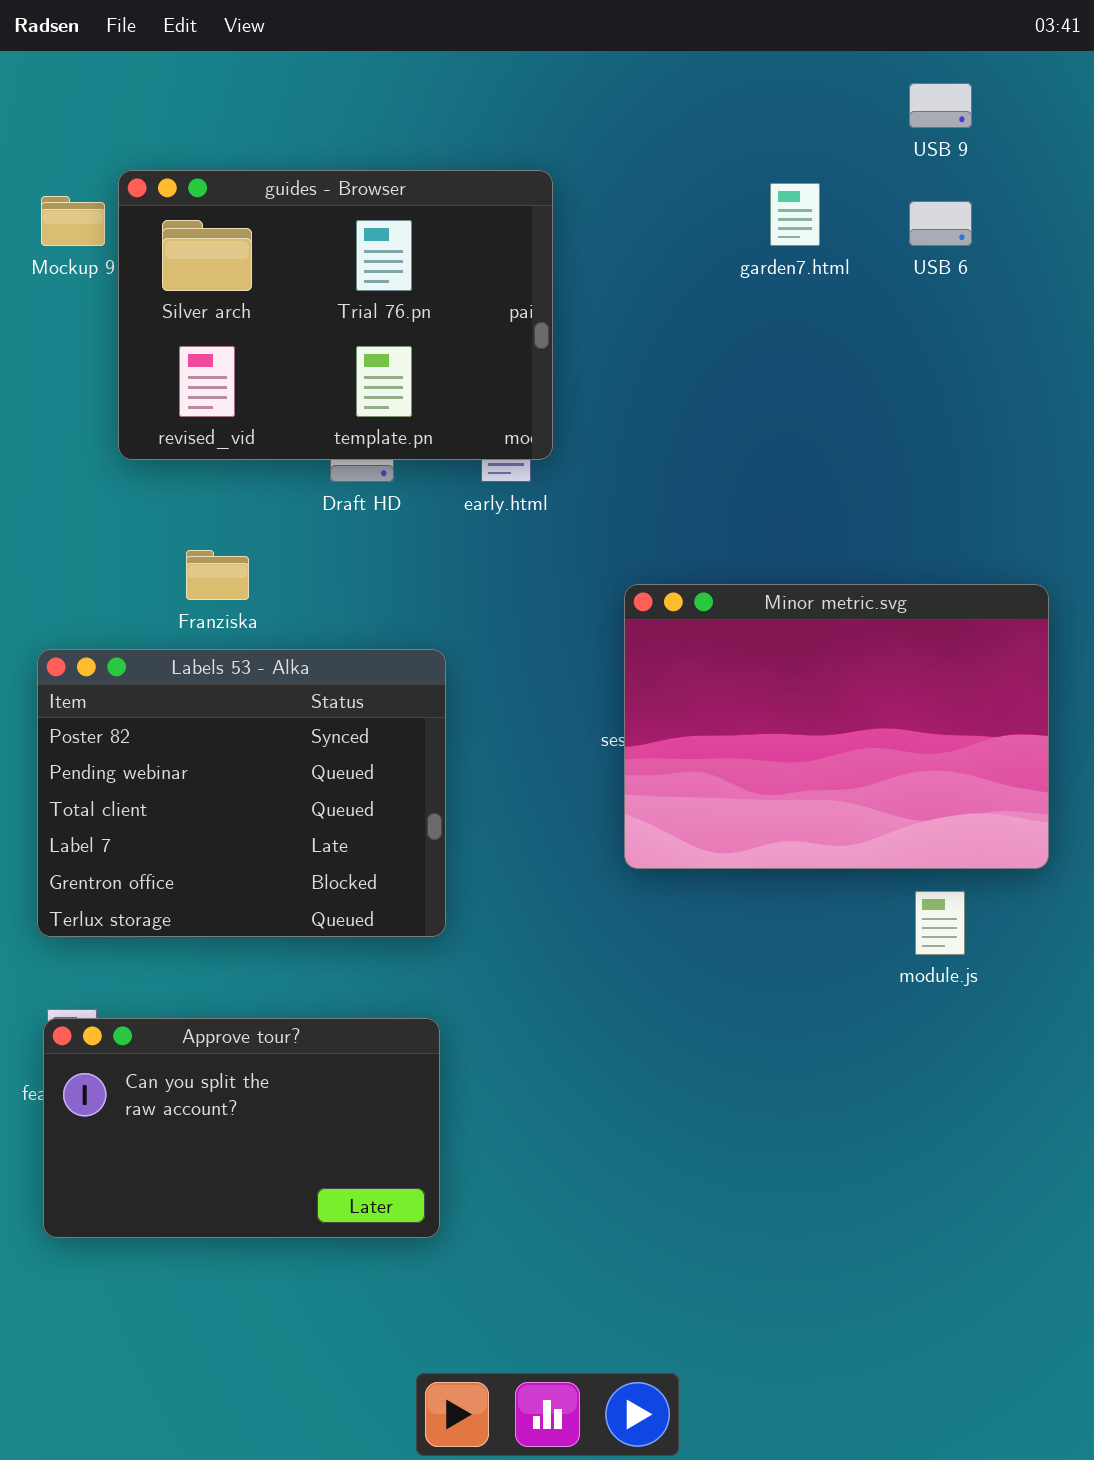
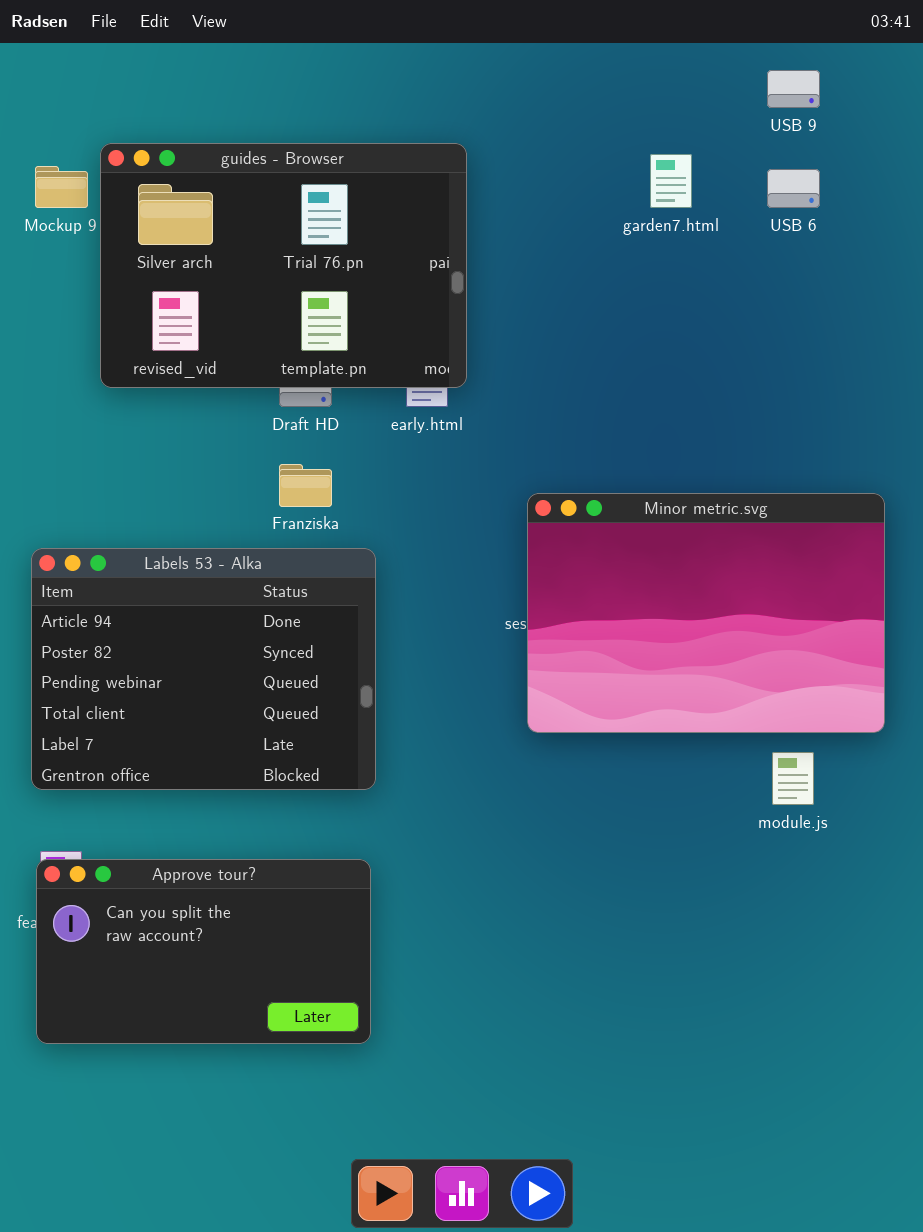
Franziska: [186,550,249,600] -> [279,464,332,507], moved
Labels 53 - Alka: [37,649,446,937] -> [31,548,376,790], scrolled up 1 row

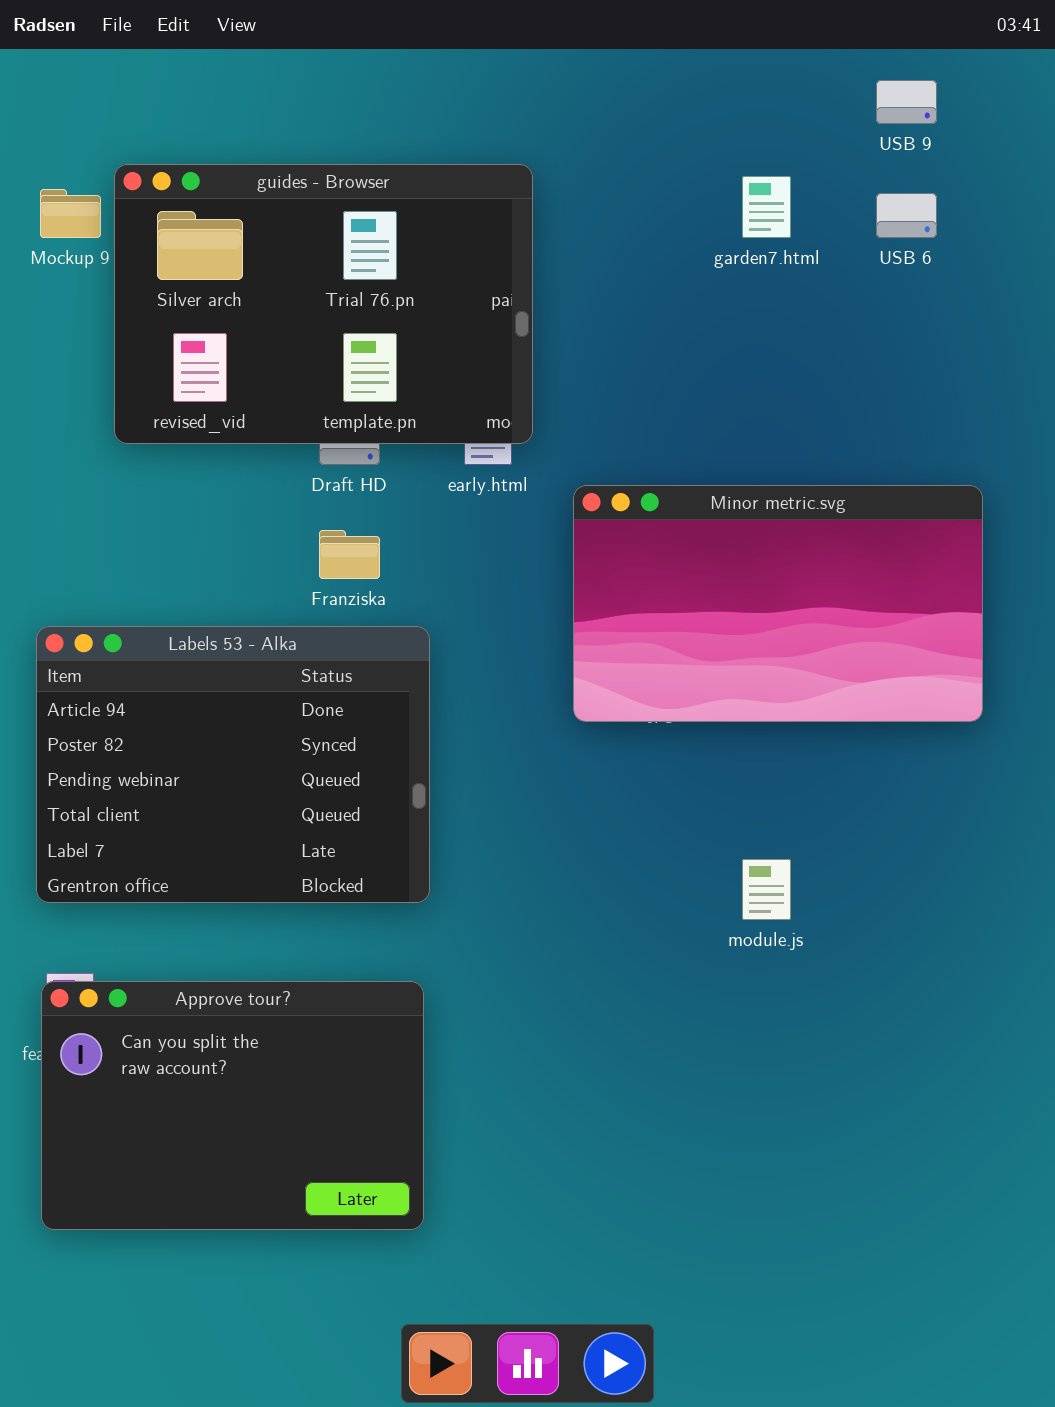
Minor metric.svg: [527,493,885,733] -> [573,485,983,722], moved, resized
module.js: [772,752,814,805] -> [742,859,791,920], moved
Approve tour?: [36,859,371,1044] -> [41,981,424,1230], resized

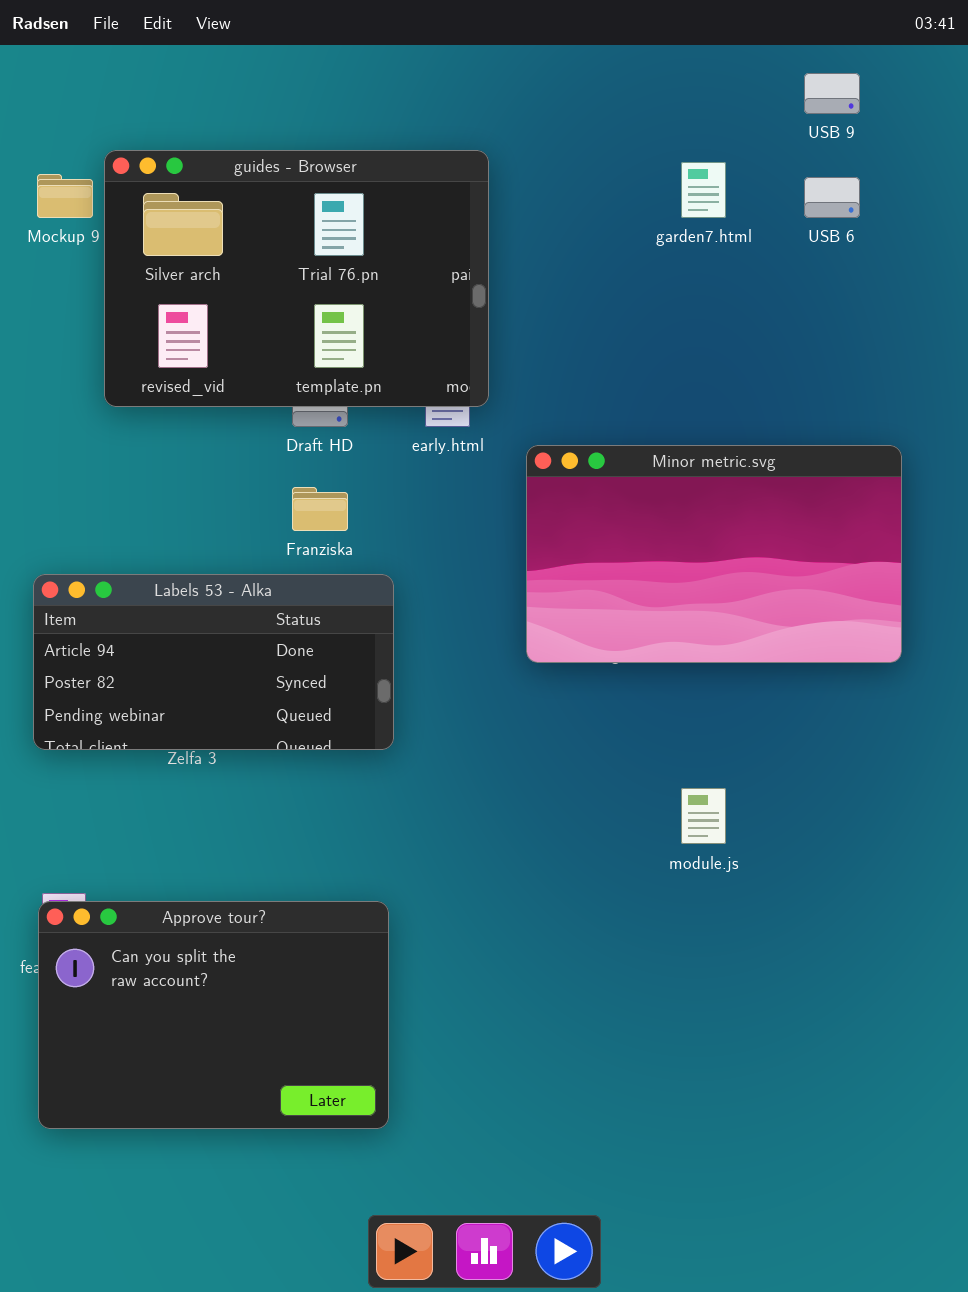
Labels 53 - Alka: [36,626,430,903] -> [33,574,394,750], resized

